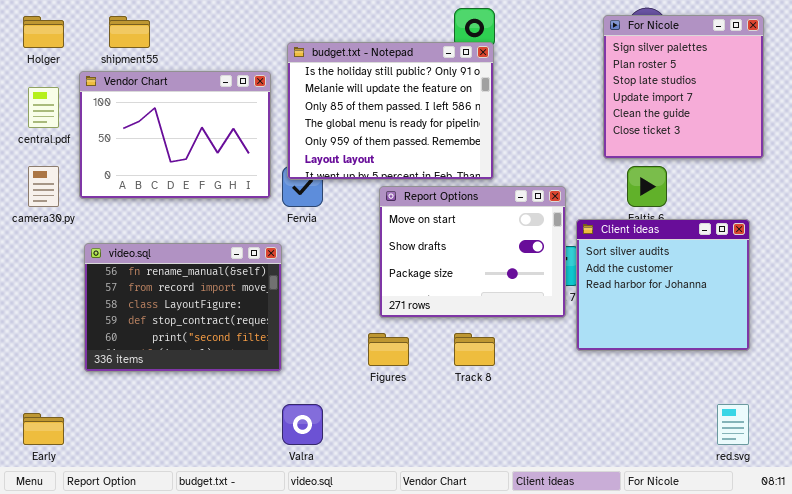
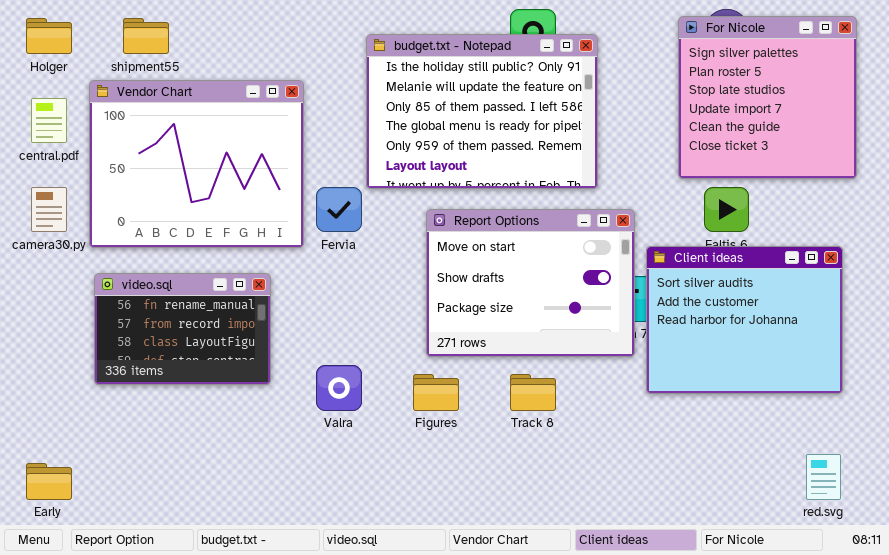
budget.txt - Notepad: [287,42,494,180] -> [366,34,598,189], moved
Vendor Chart: [79,71,271,199] -> [89,80,304,248], resized
video.sql: [84,243,282,372] -> [94,273,271,385], resized
Valra: [282,404,323,445] -> [316,365,362,411], moved

